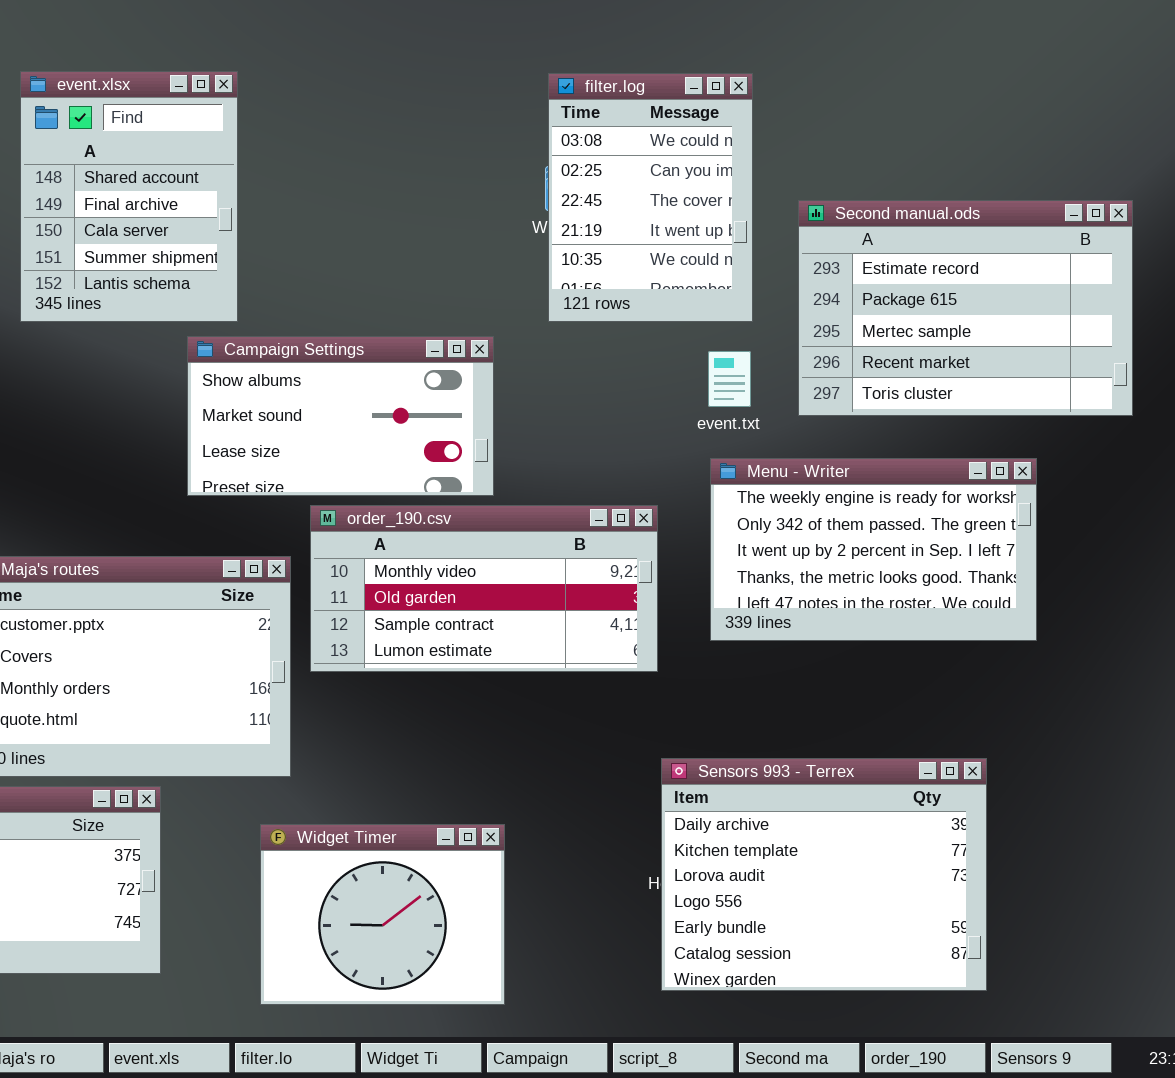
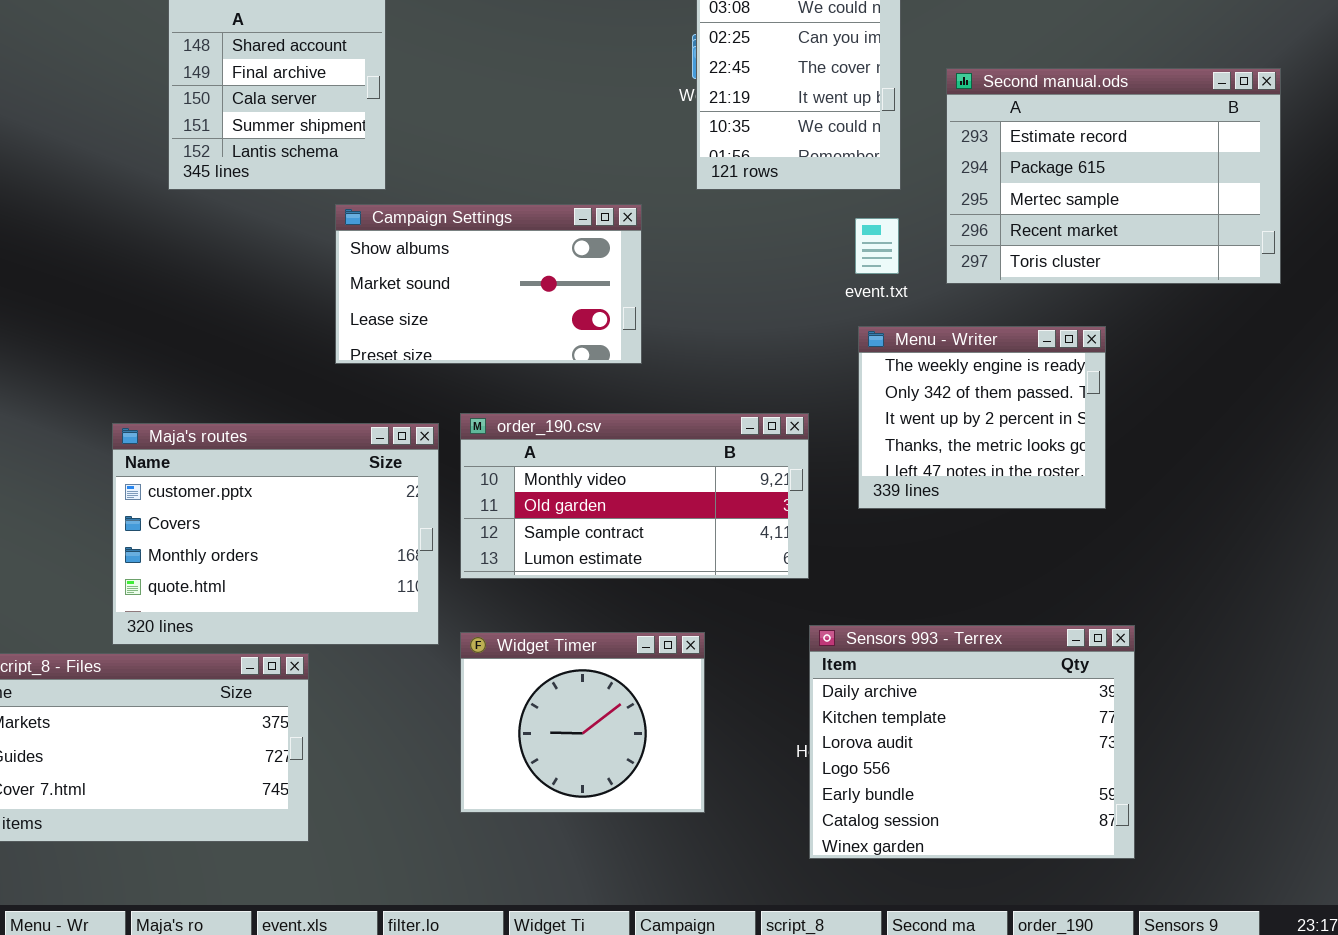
Menu - Writer: [710,458,1037,641] -> [858,326,1106,509], resized
order_190.csv: [310,505,658,672] -> [460,413,809,579], moved
Widget Timer: [260,824,505,1005] -> [460,632,705,813], moved

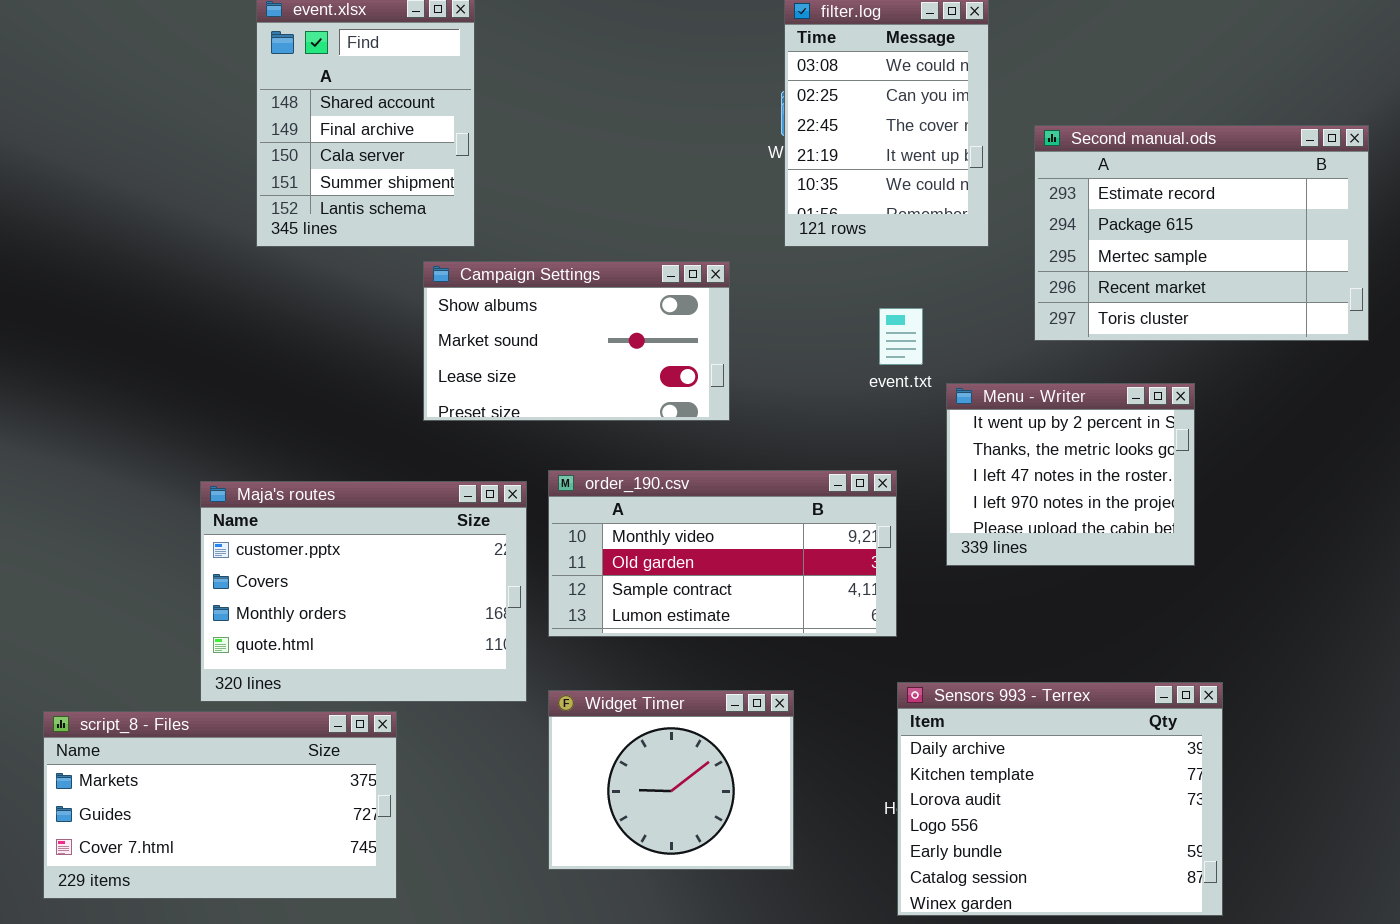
event.txt: [855,218,899,274] -> [879,308,923,365], moved
Menu - Writer: [858,326,1106,509] -> [946,383,1195,566], scrolled down 2 rows

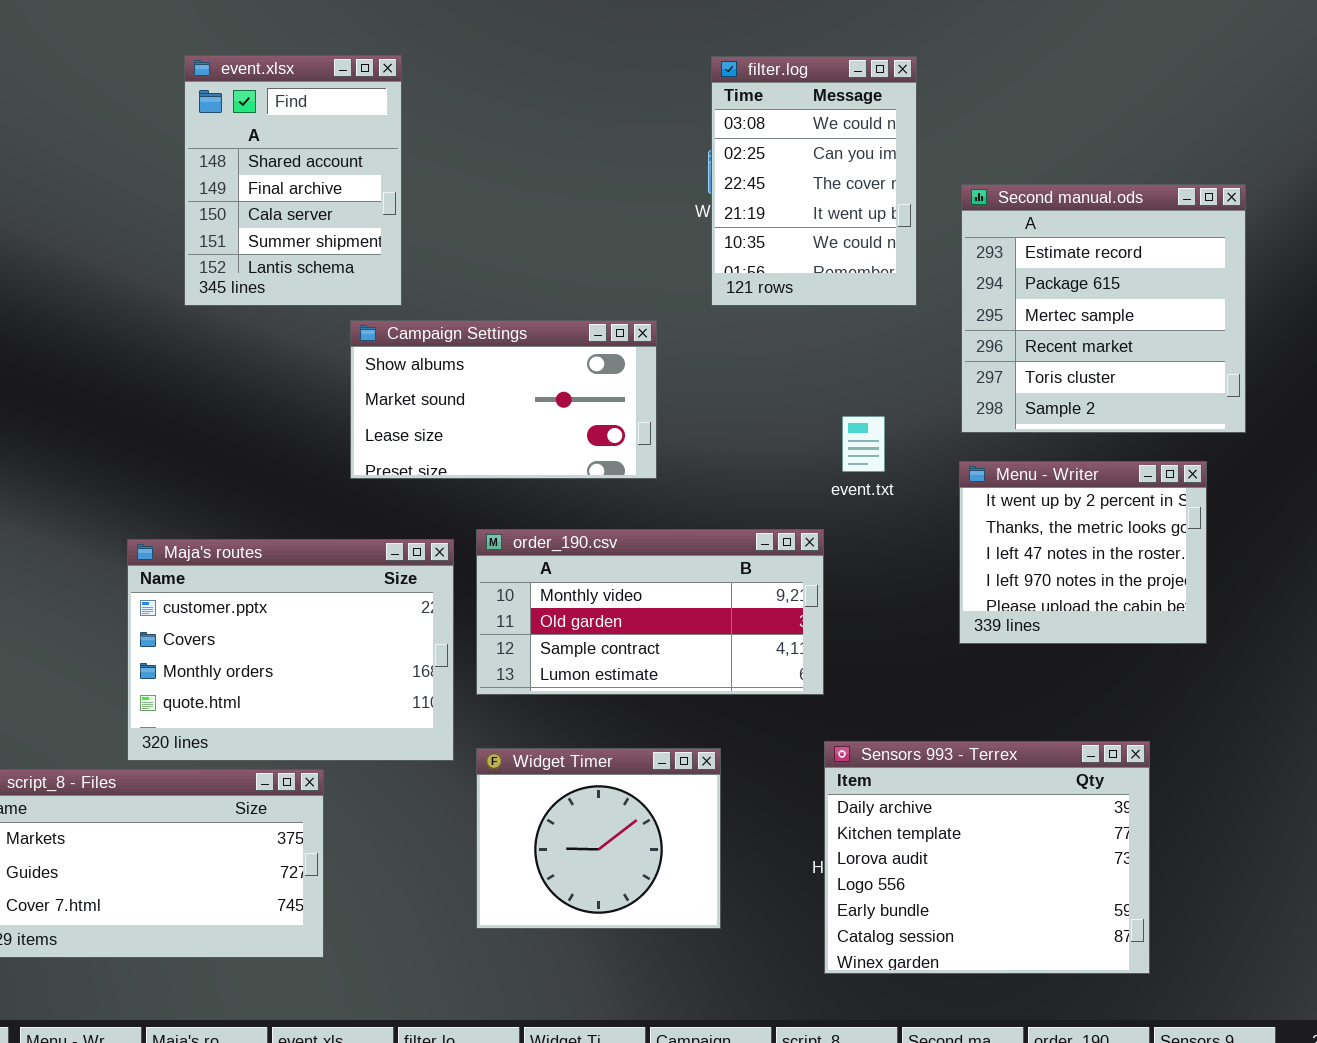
Second manual.ods: [1034,125,1369,341] -> [961,184,1246,433], resized
event.txt: [879,308,923,365] -> [842,416,885,472], moved
Menu - Writer: [946,383,1195,566] -> [959,461,1207,644], moved

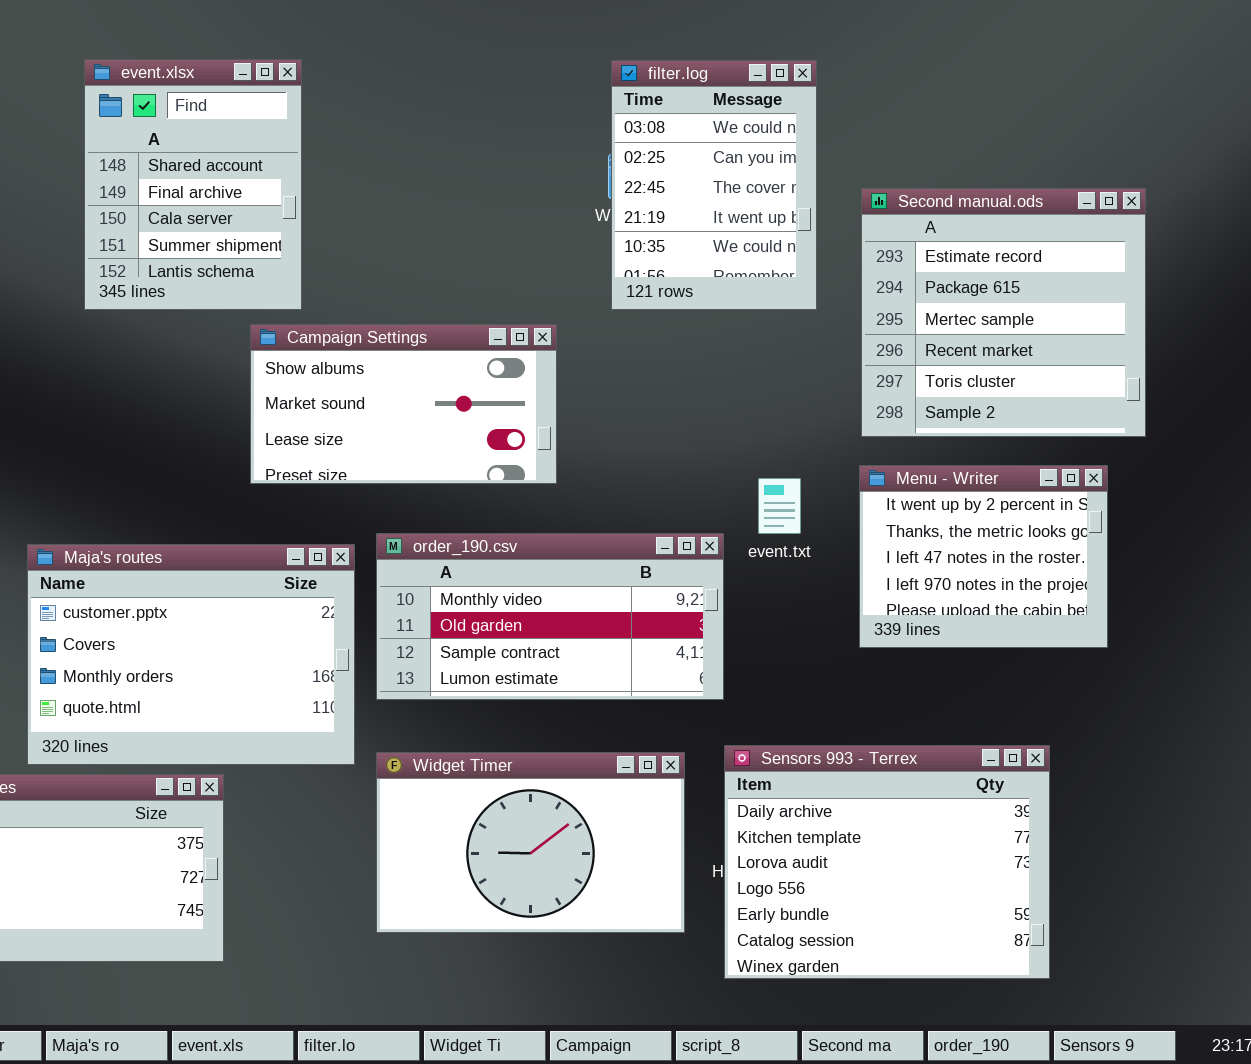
event.txt: [842,416,885,472] -> [758,478,801,534], moved
Widget Timer: [476,748,721,929] -> [376,752,685,933], resized

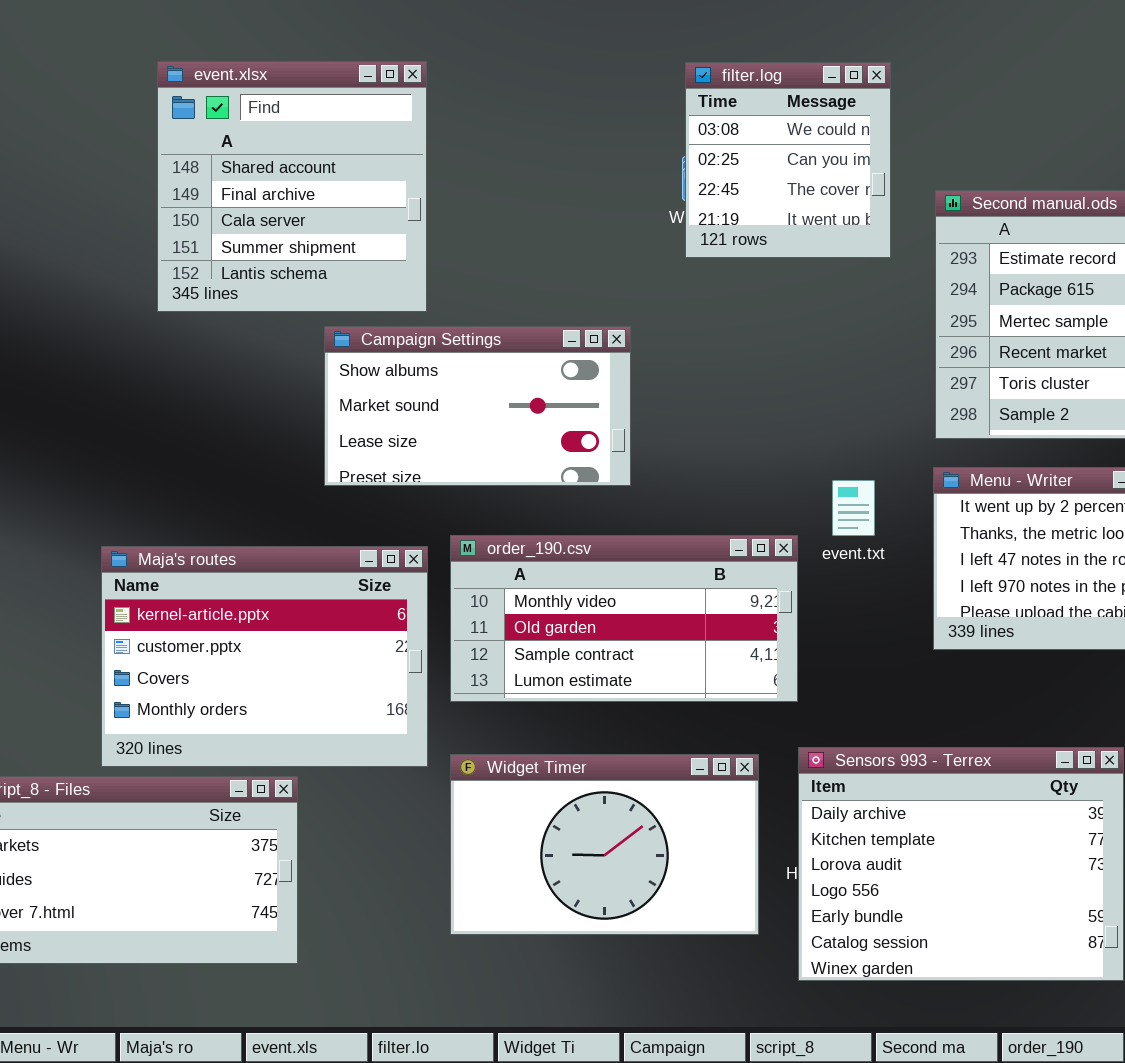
event.xlsx: [84,59,302,310] -> [157,61,427,312], resized
filter.log: [611,60,817,310] -> [685,62,891,258], resized
Maja's routes: [27,544,355,765] -> [101,546,428,767], scrolled up 1 row

